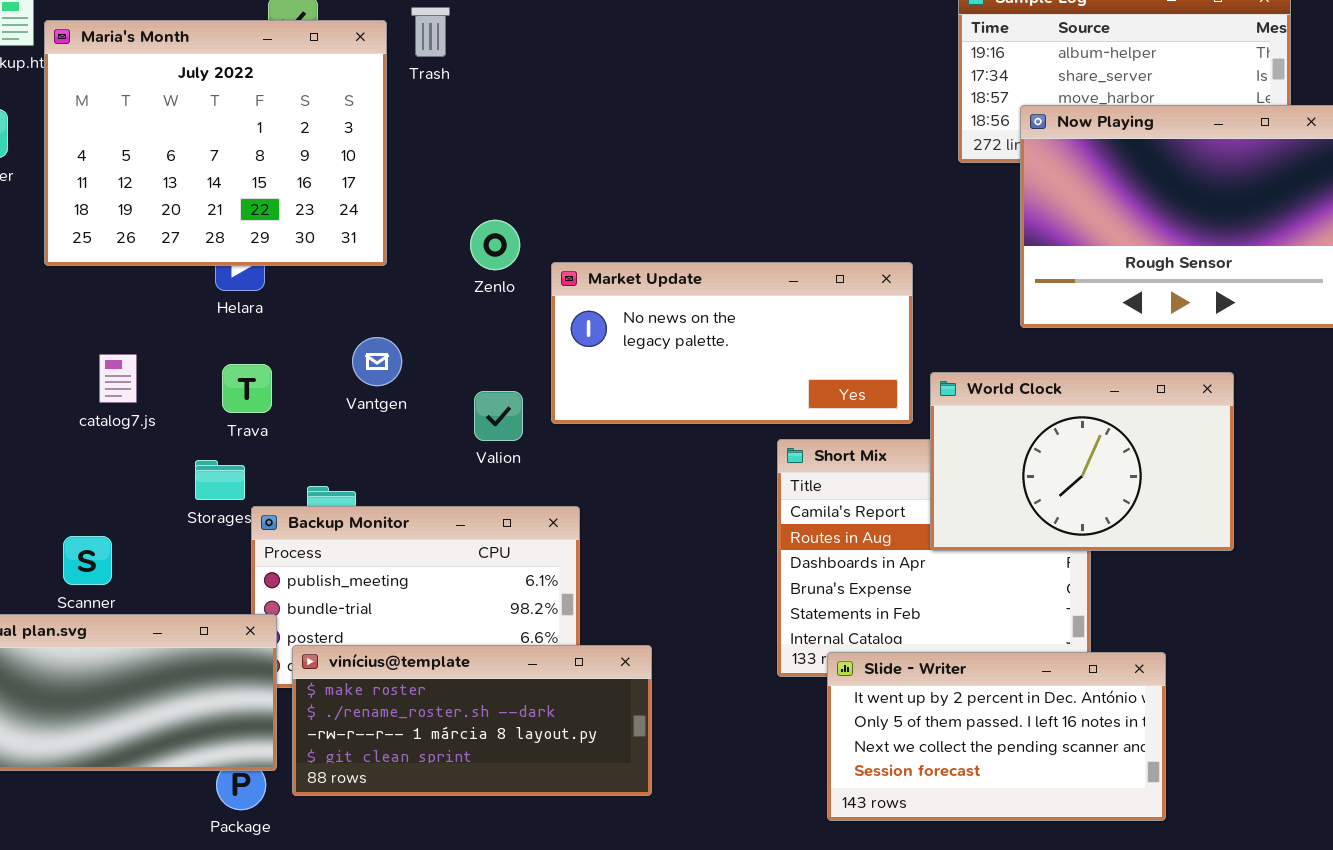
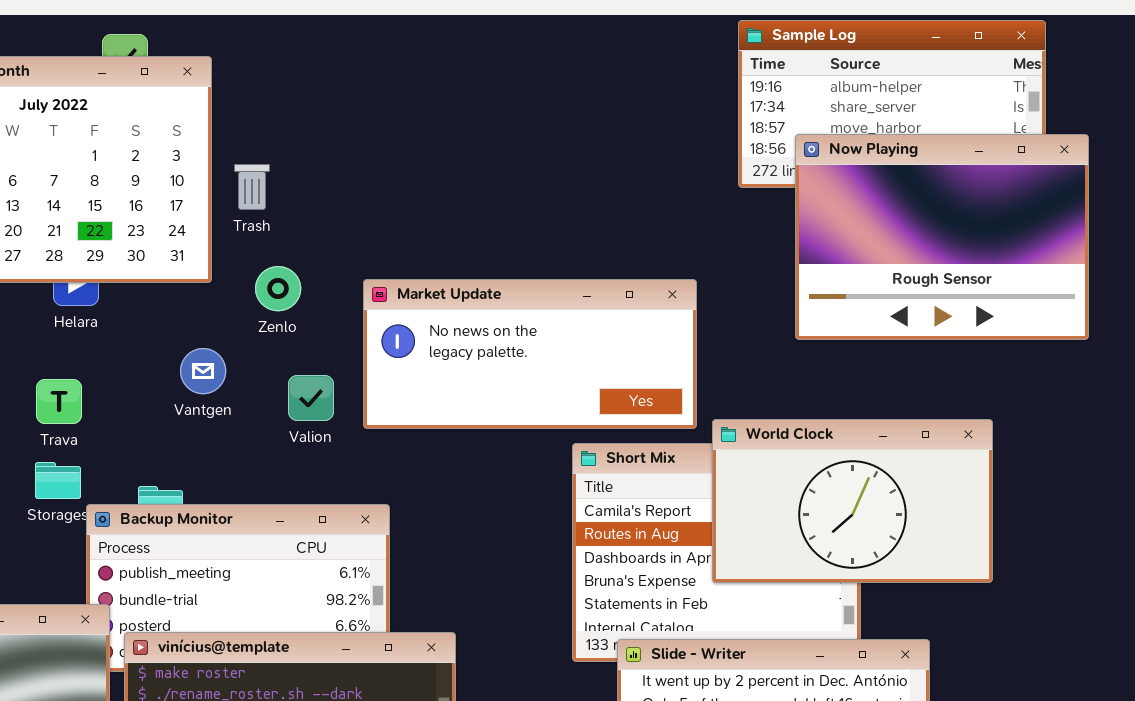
Trash: [411,7,450,57] -> [234,164,270,210], moved
Zenlo: [470,220,520,270] -> [255,266,301,311], moved
Trava: [222,364,272,413] -> [36,379,82,424], moved
World Clock: [930,372,1234,551] -> [712,419,993,583], moved
Valion: [474,391,523,441] -> [288,375,334,421], moved

